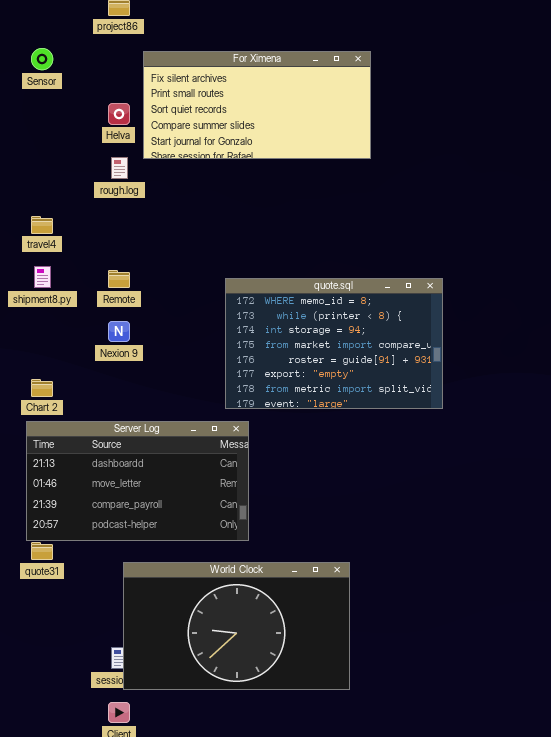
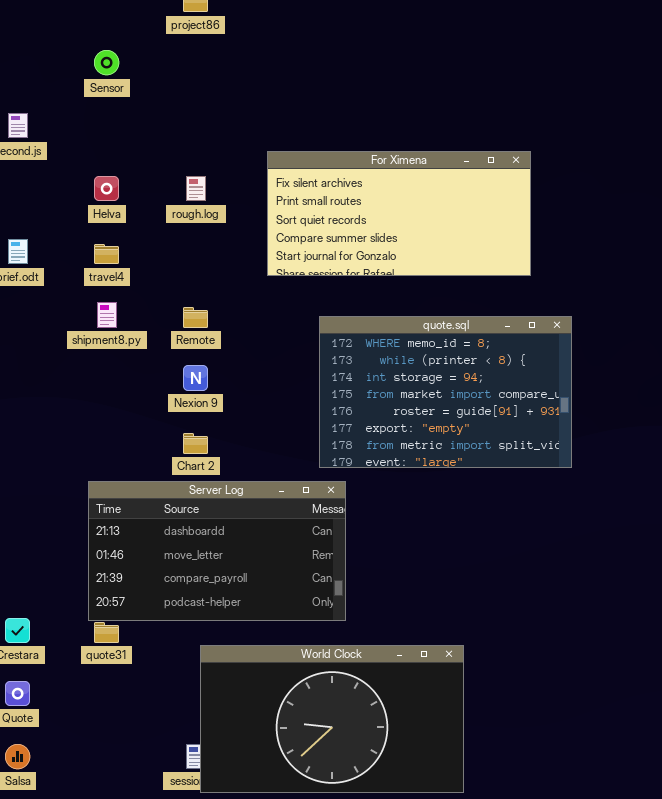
For Ximena: [143,51,371,159] -> [267,151,531,276], moved
Helva: [108,103,130,125] -> [94,176,119,201], moved
Chart 2: [31,379,53,397] -> [183,433,208,454], moved

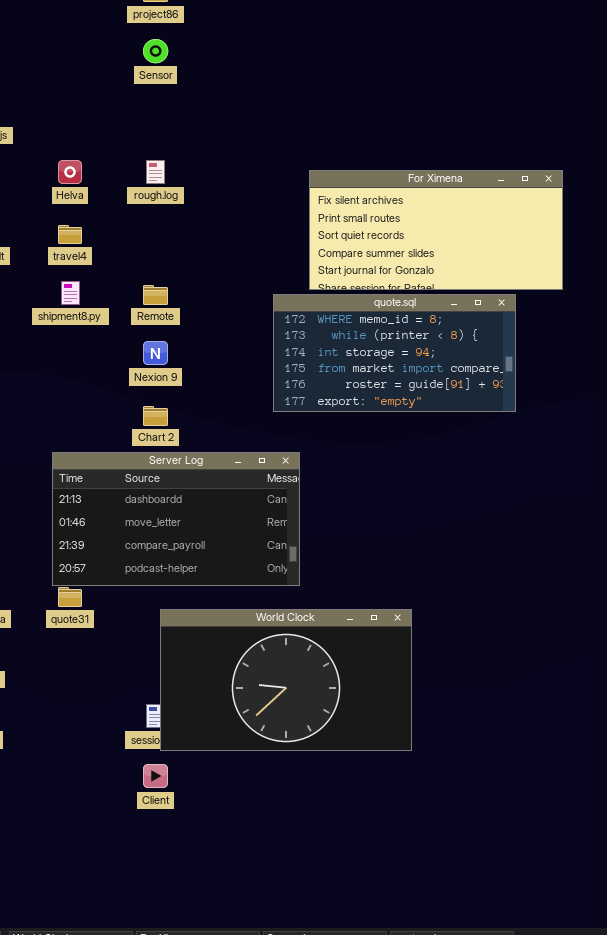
Sensor: [94,50,119,75] -> [143,39,168,63], moved
For Ximena: [267,151,531,276] -> [309,170,563,290], moved
quote.sql: [319,316,572,468] -> [273,294,516,412], resized

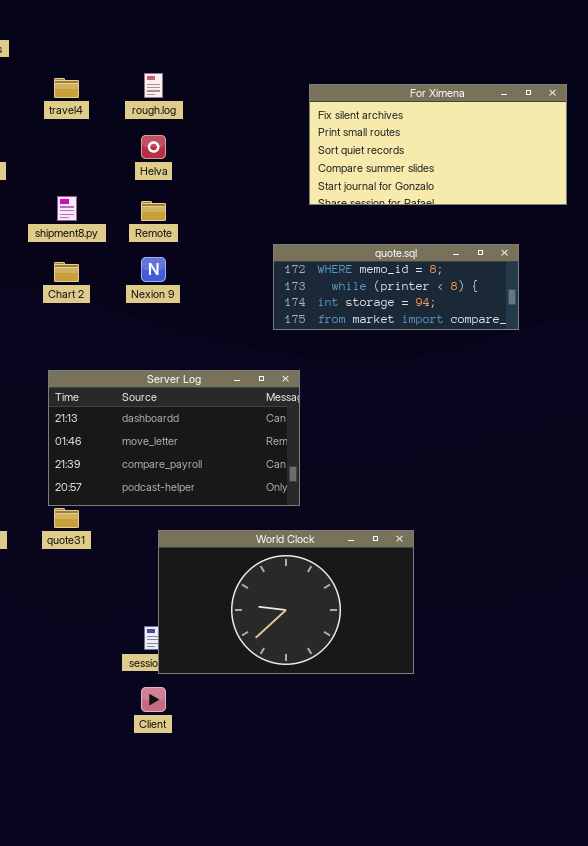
Helva: [58,160,82,184] -> [141,135,166,159], moved
travel4: [58,225,82,244] -> [54,78,79,98], moved
quote.sql: [273,294,516,412] -> [273,244,519,330], resized
Chart 2: [143,406,168,426] -> [54,262,79,282], moved

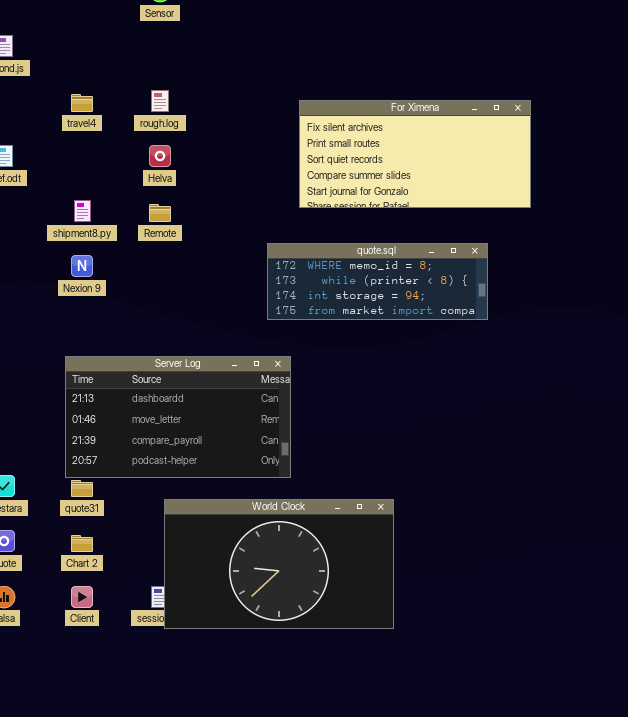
Nexion 9: [141,257,166,282] -> [71,255,93,277], moved
Chart 2: [54,262,79,282] -> [71,535,93,552], moved
Client: [141,687,166,712] -> [71,586,93,608], moved

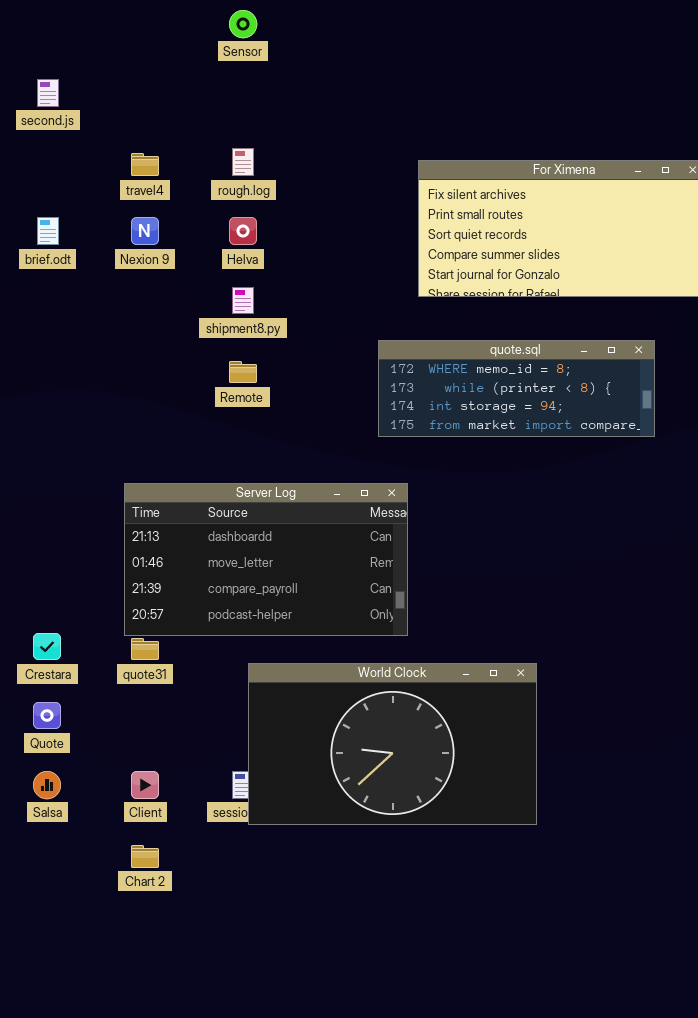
shipment8.py: [74,200,91,222] -> [232,287,254,314], moved
Remote: [149,204,171,222] -> [229,361,257,383], moved
Nexion 9: [71,255,93,277] -> [131,217,159,245], moved
Chart 2: [71,535,93,552] -> [131,845,159,868], moved

